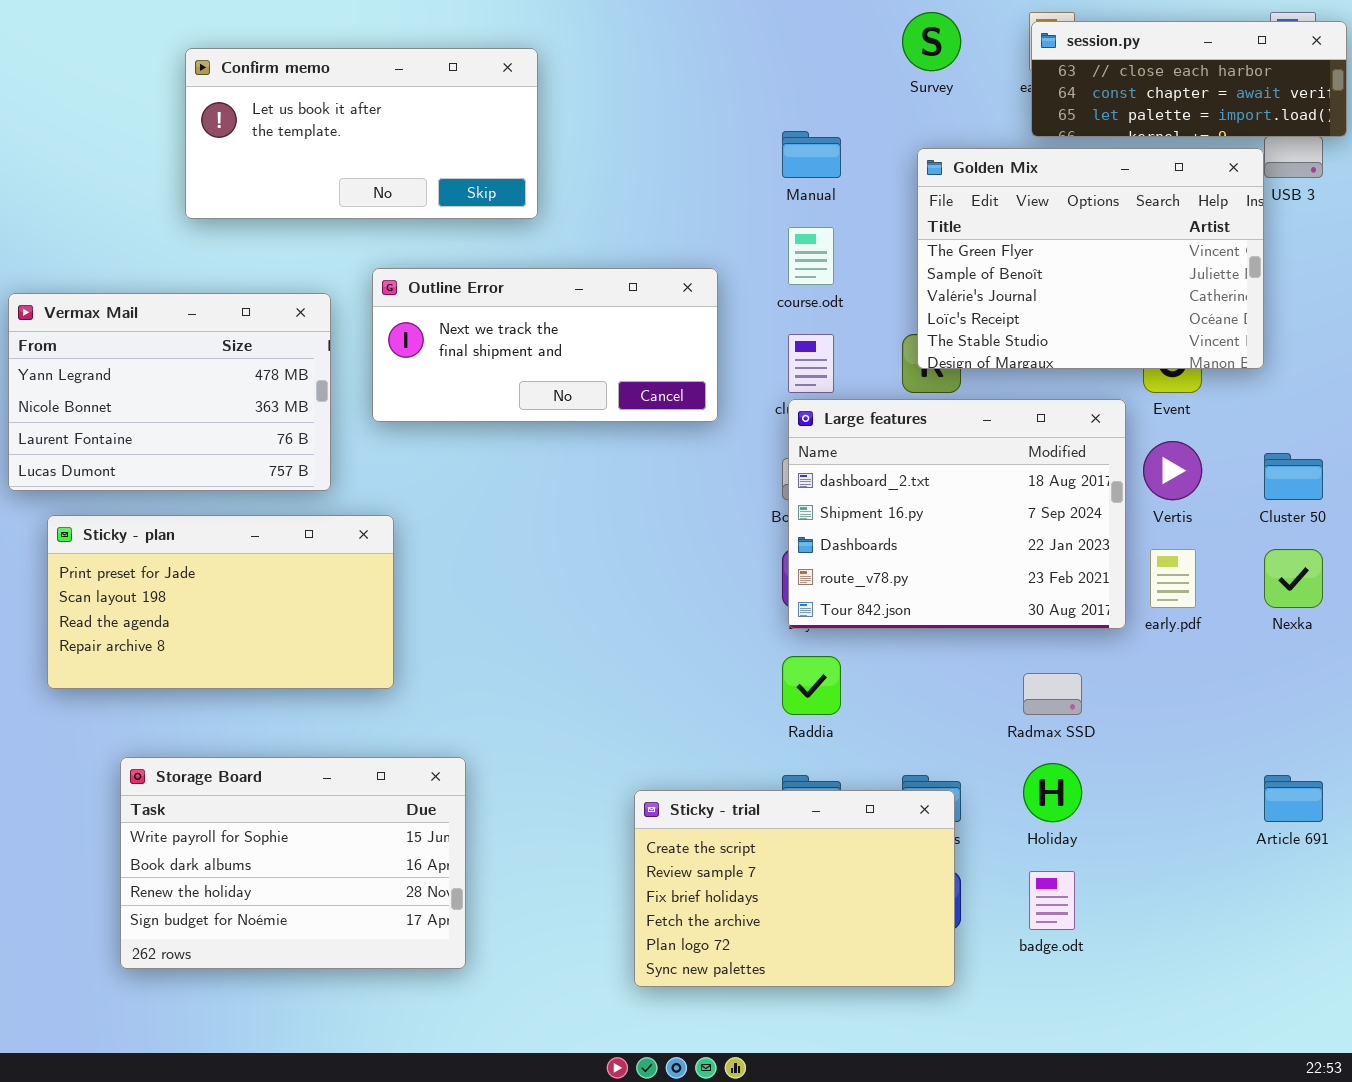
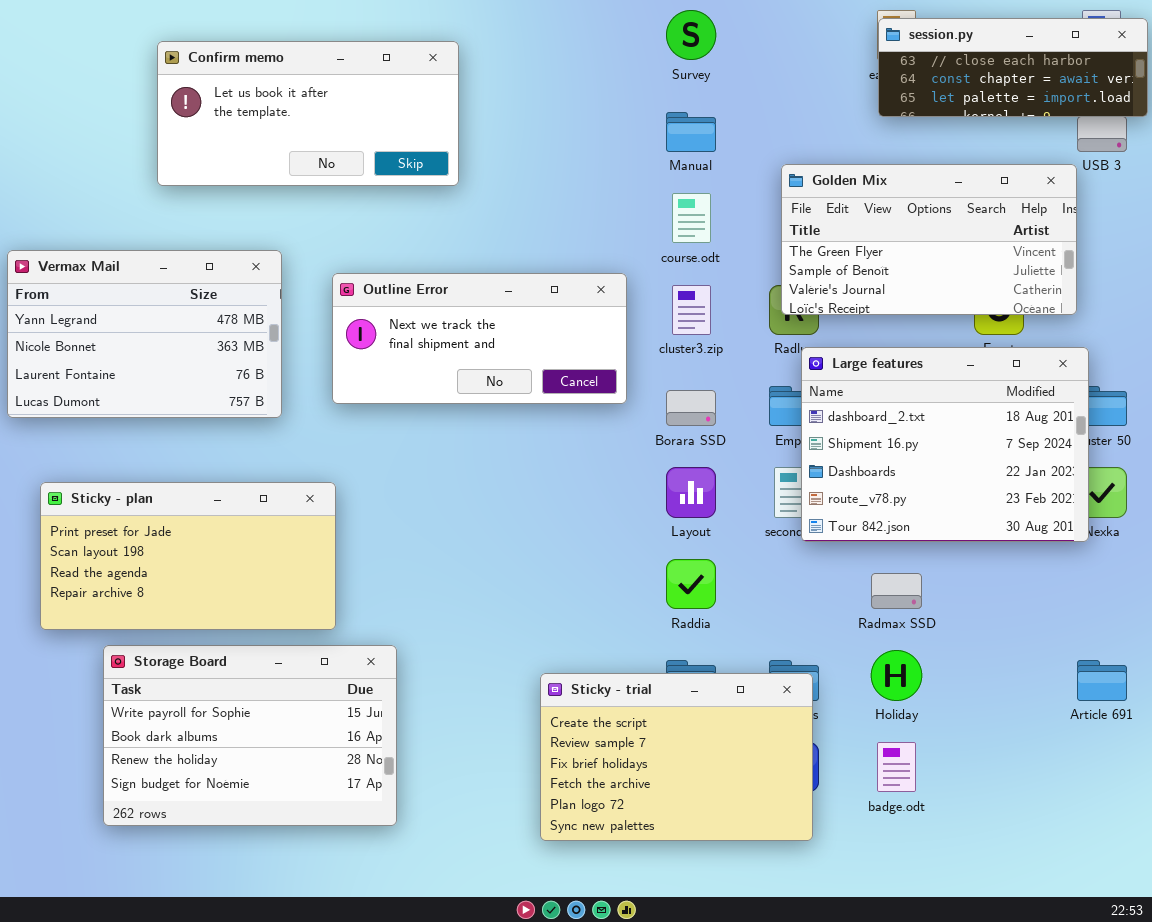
Survey: [902,12,961,71] -> [666,10,716,60], moved
Golden Mix: [917,148,1264,369] -> [781,164,1077,315], resized
Outline Error: [372,268,718,422] -> [332,273,627,404], moved
Large features: [788,399,1126,629] -> [801,347,1089,542], moved
Sticky - plan: [47,515,394,689] -> [40,482,336,630], moved

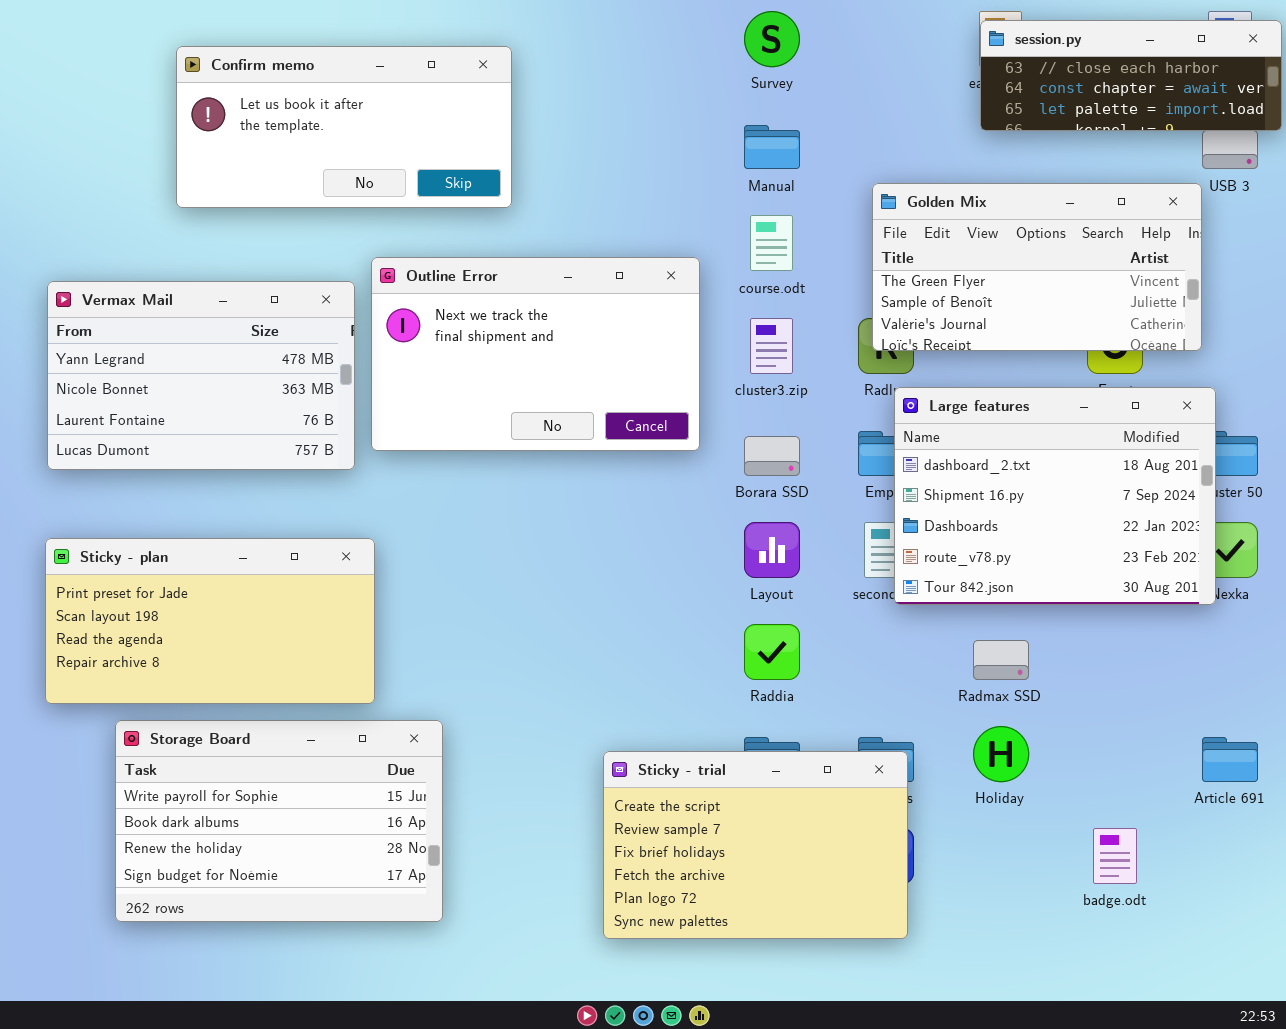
Vermax Mail: [7,250,282,418] -> [47,281,355,470], moved
Outline Error: [332,273,627,404] -> [371,257,700,451], resized
badge.odt: [877,742,916,792] -> [1093,828,1137,884], moved

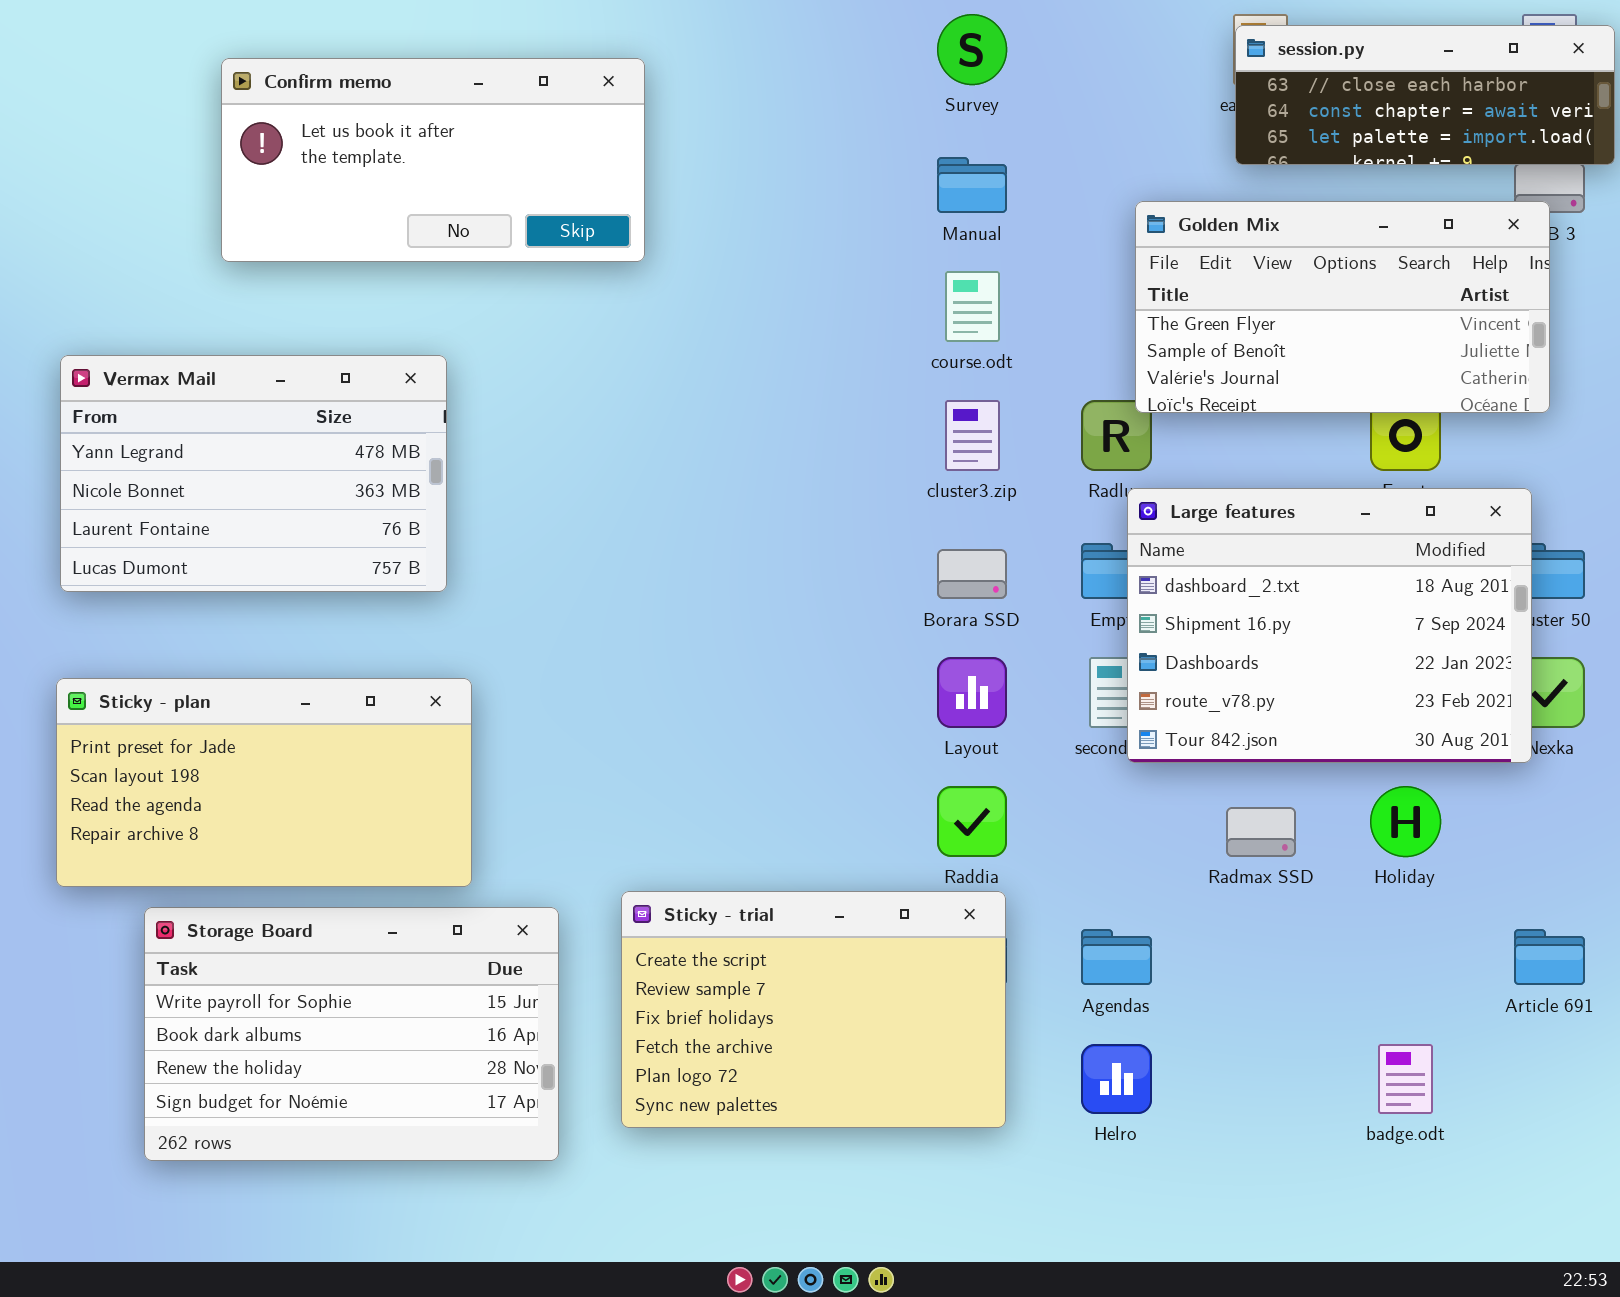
Golden Mix: [872,183,1202,351] -> [1135,201,1550,413], moved
Outline Error: [371,257,700,451] -> none, closed
Holiday: [973,726,1029,782] -> [1370,786,1441,857], moved
Sticky - trial: [603,751,908,939] -> [621,891,1006,1128], moved

